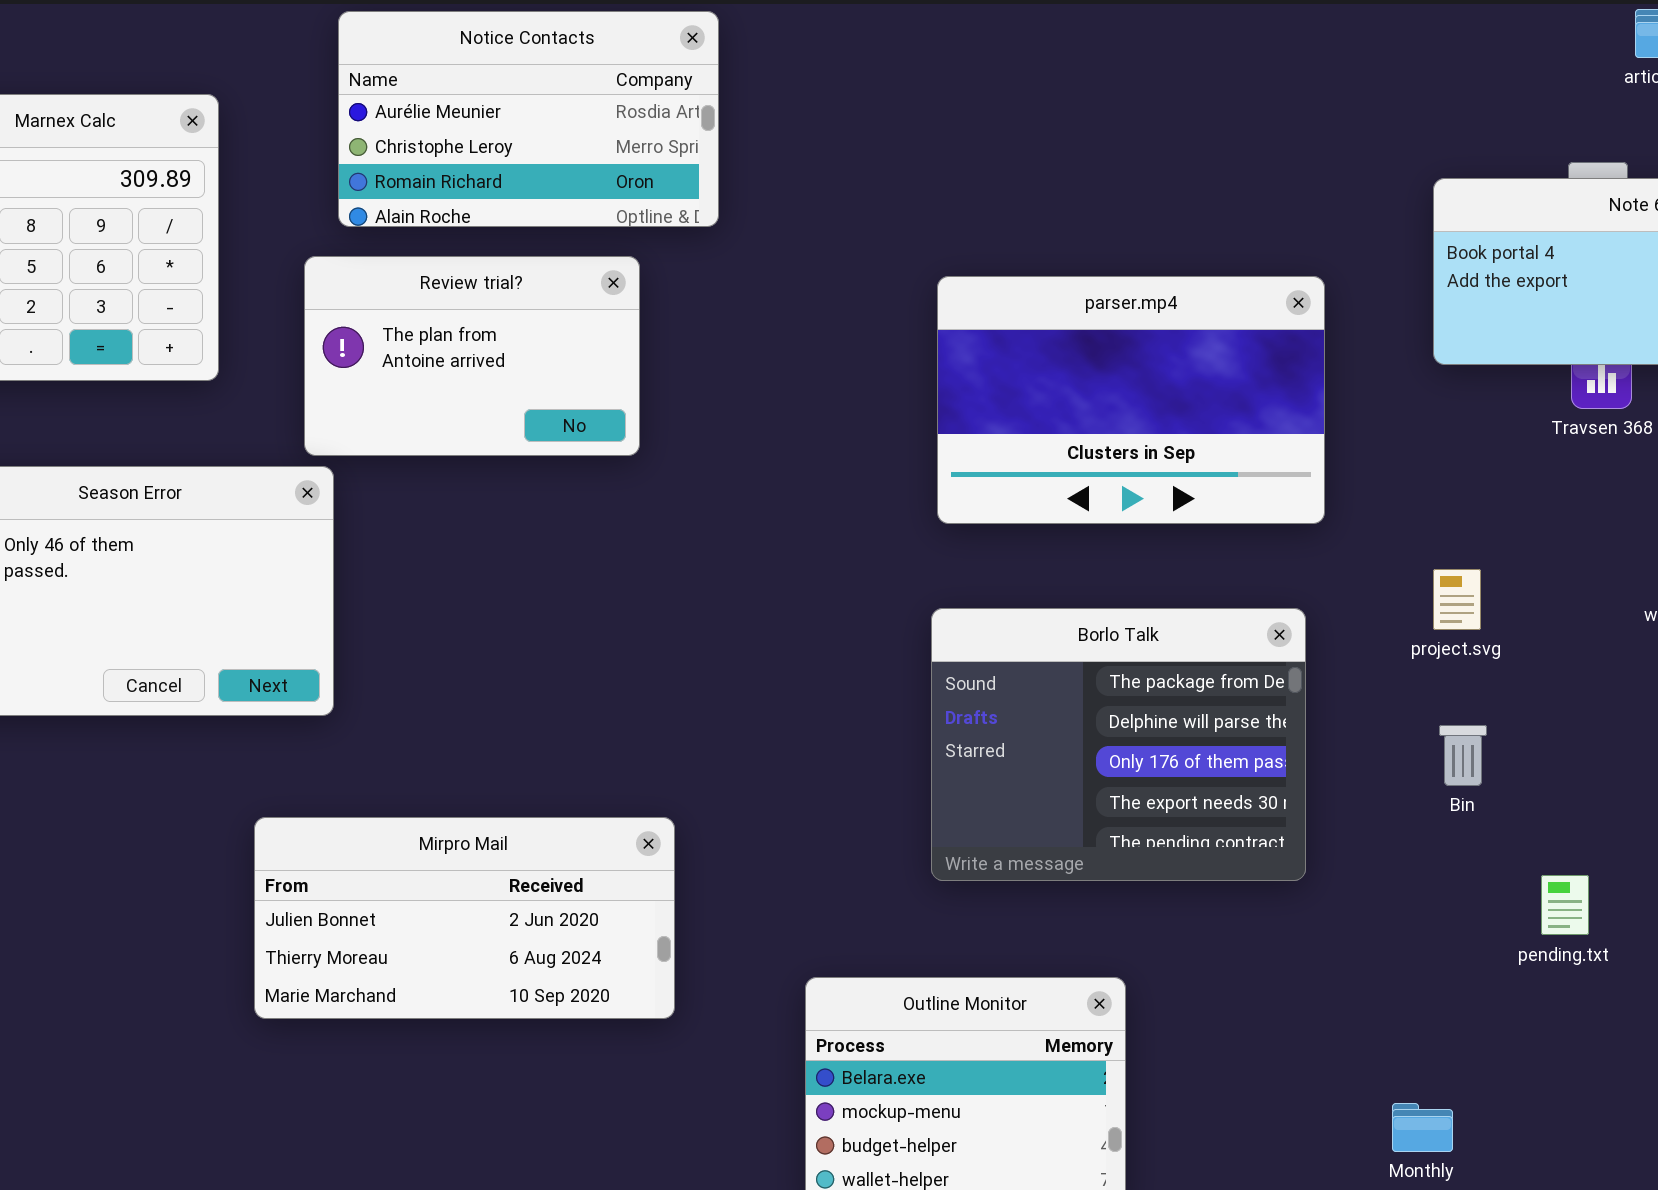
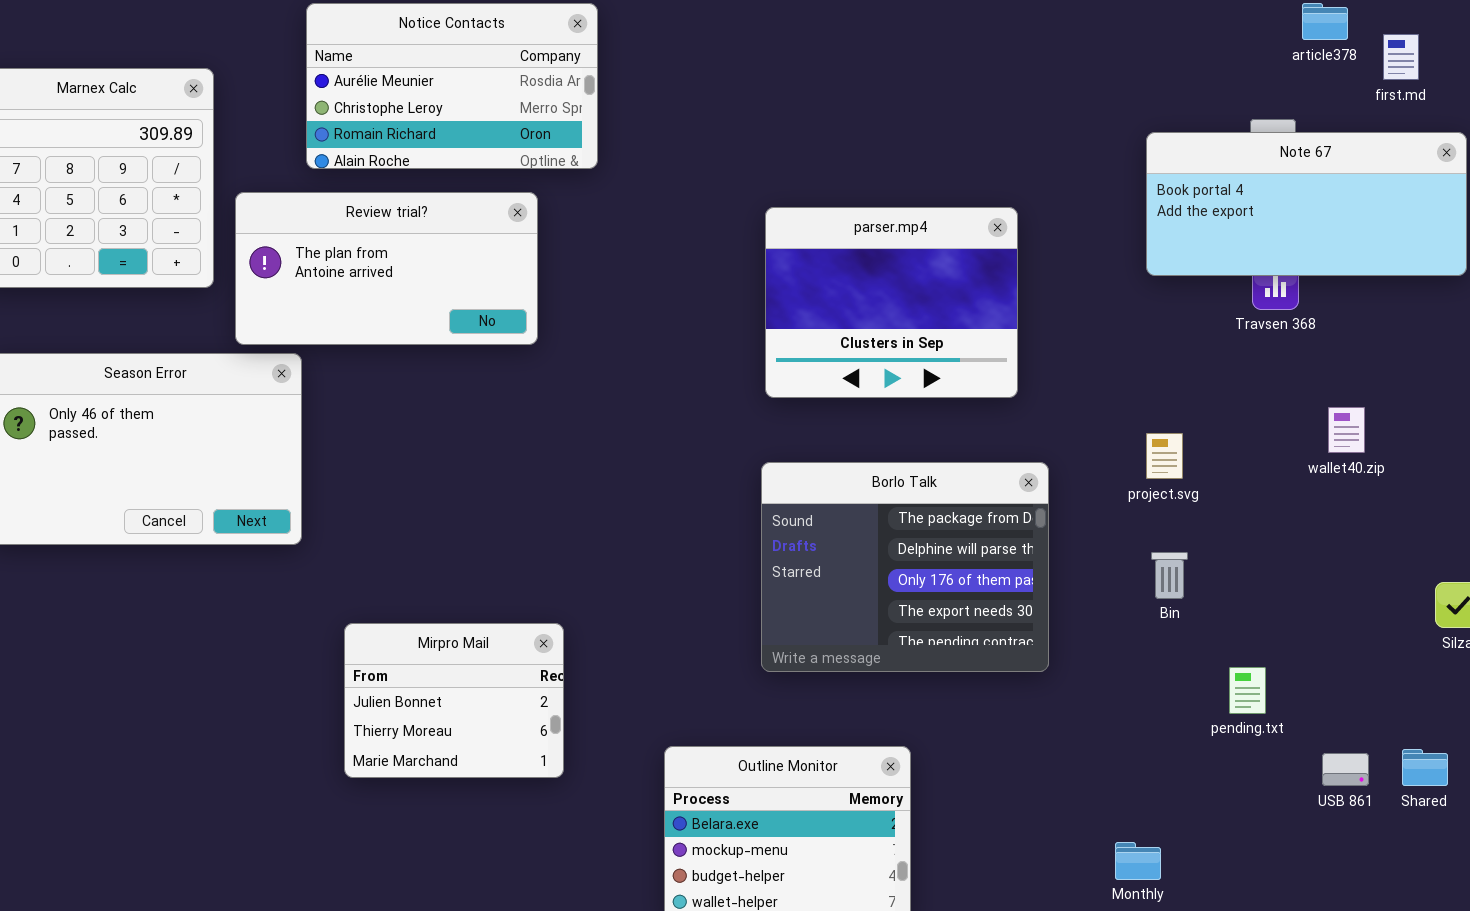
Review trial?: [304,256,640,456] -> [235,192,538,345], resized
parser.mp4: [937,276,1325,524] -> [765,207,1018,398], resized
Mirpro Mail: [254,817,675,1019] -> [344,623,564,778], resized

